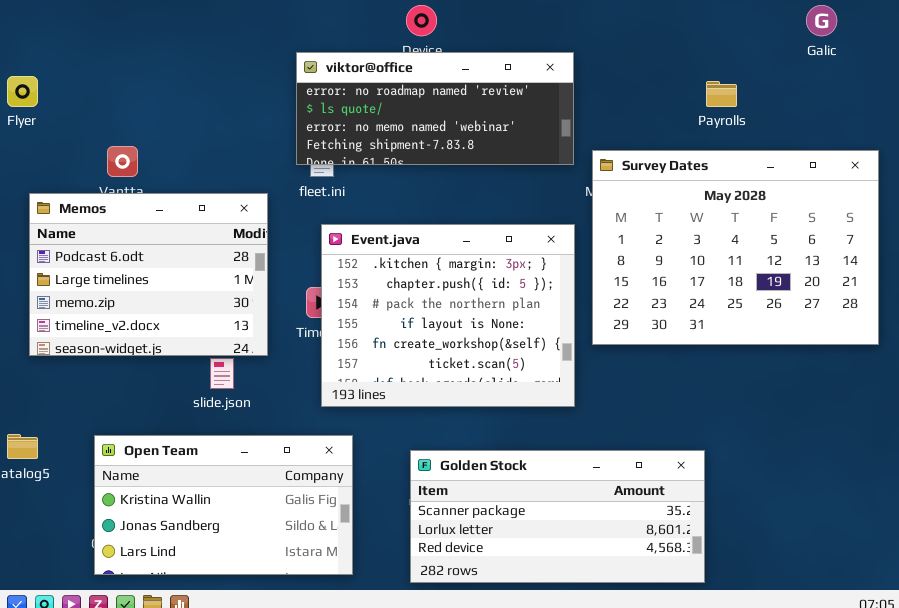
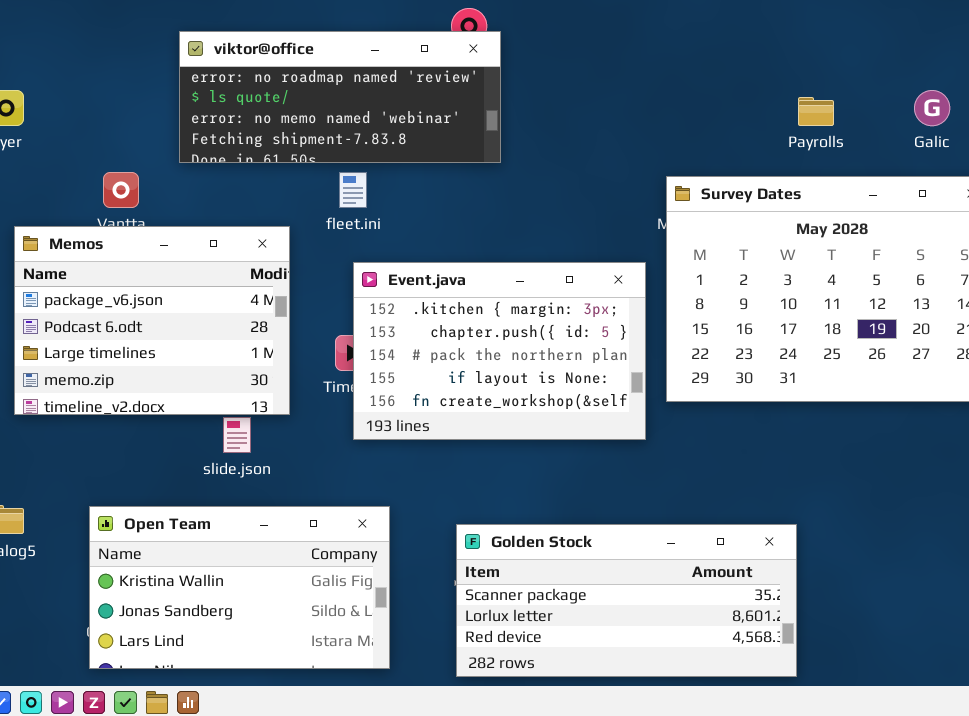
Galic: [806,5,837,36] -> [914,90,950,126], moved
viktor@office: [296,52,574,165] -> [179,31,501,163], moved
Memos: [29,193,268,356] -> [14,226,290,415], scrolled up 1 row
Event.java: [321,224,575,407] -> [353,262,646,440], resized

